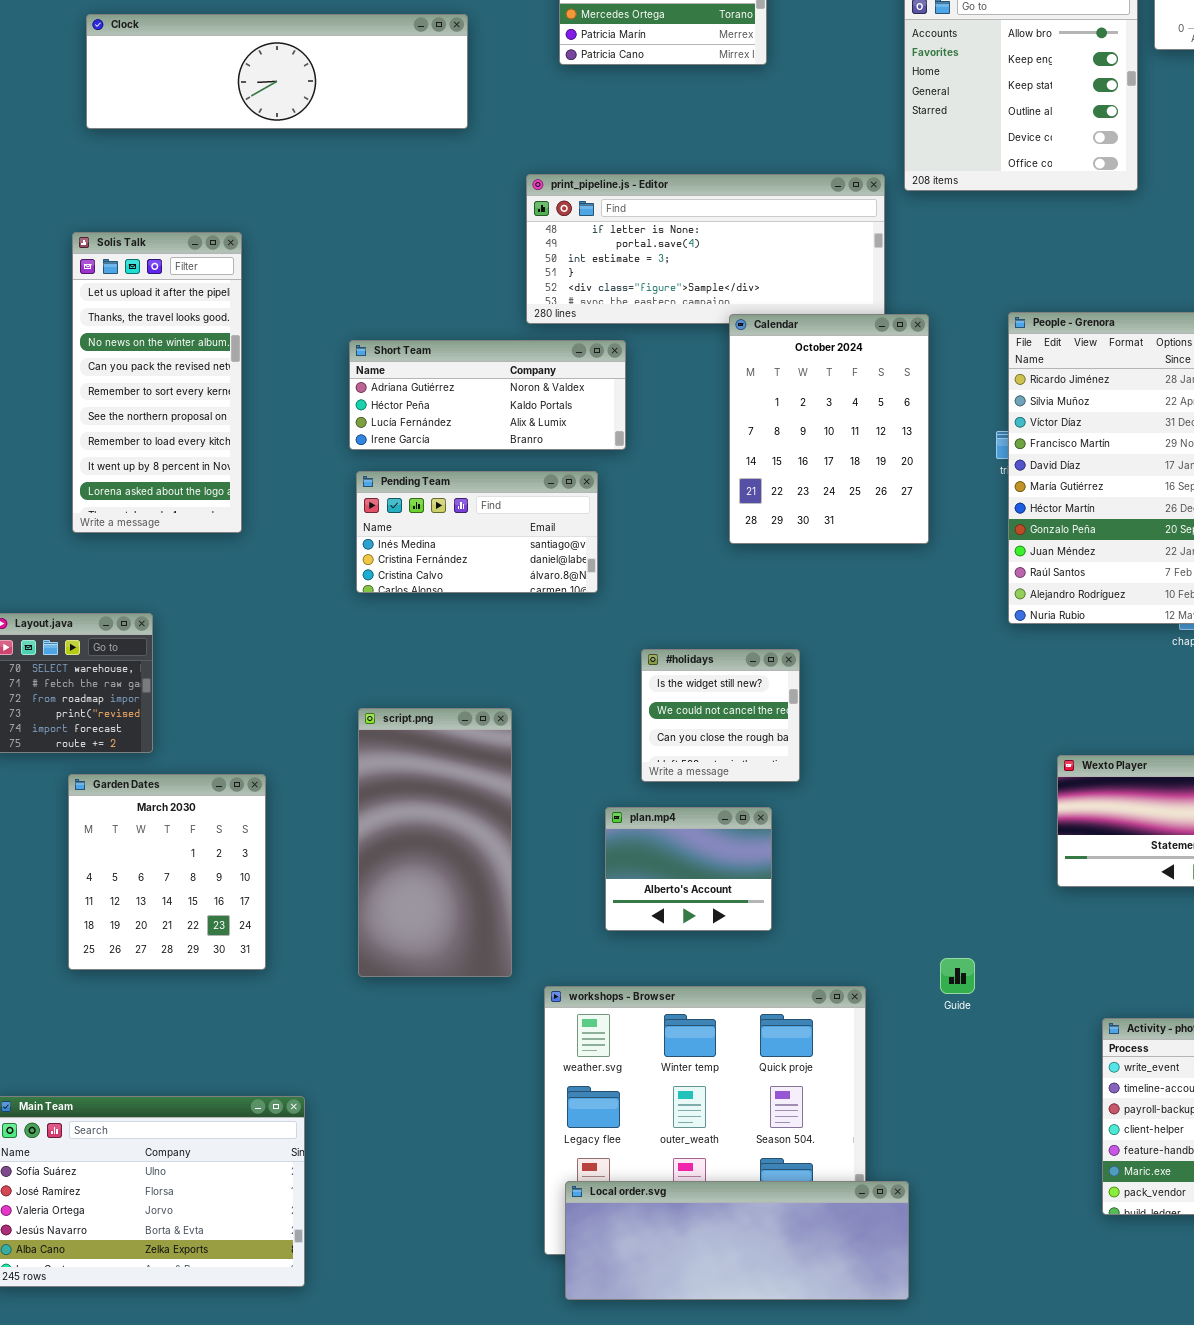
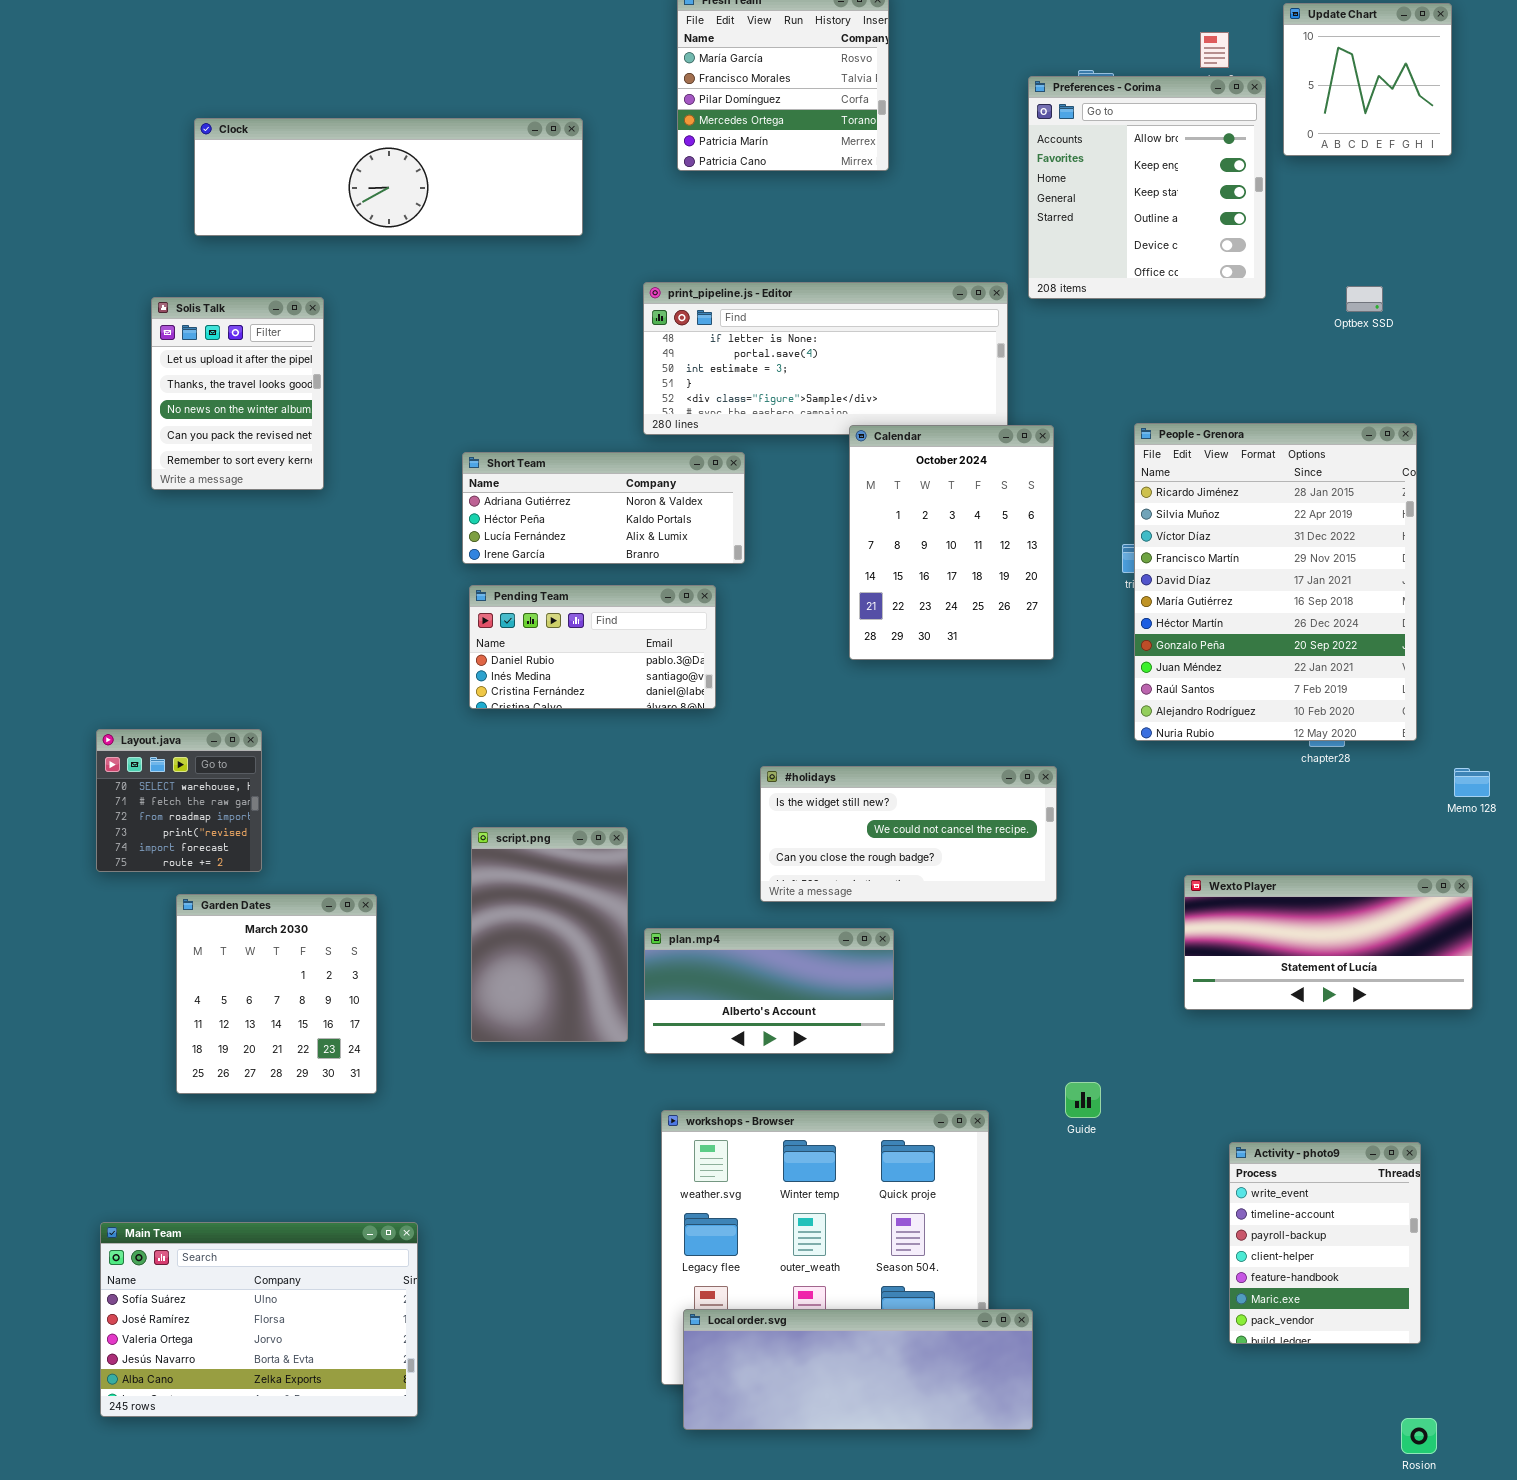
Solis Talk: [72,232,242,533] -> [151,297,324,490], moved, resized
Pending Team: [356,471,598,593] -> [469,585,716,709], scrolled up 1 row
#holidays: [641,649,800,782] -> [760,766,1057,902], resized
script.png: [358,708,512,977] -> [471,827,628,1042], resized
plan.mp4: [605,807,772,931] -> [644,928,894,1054], resized

